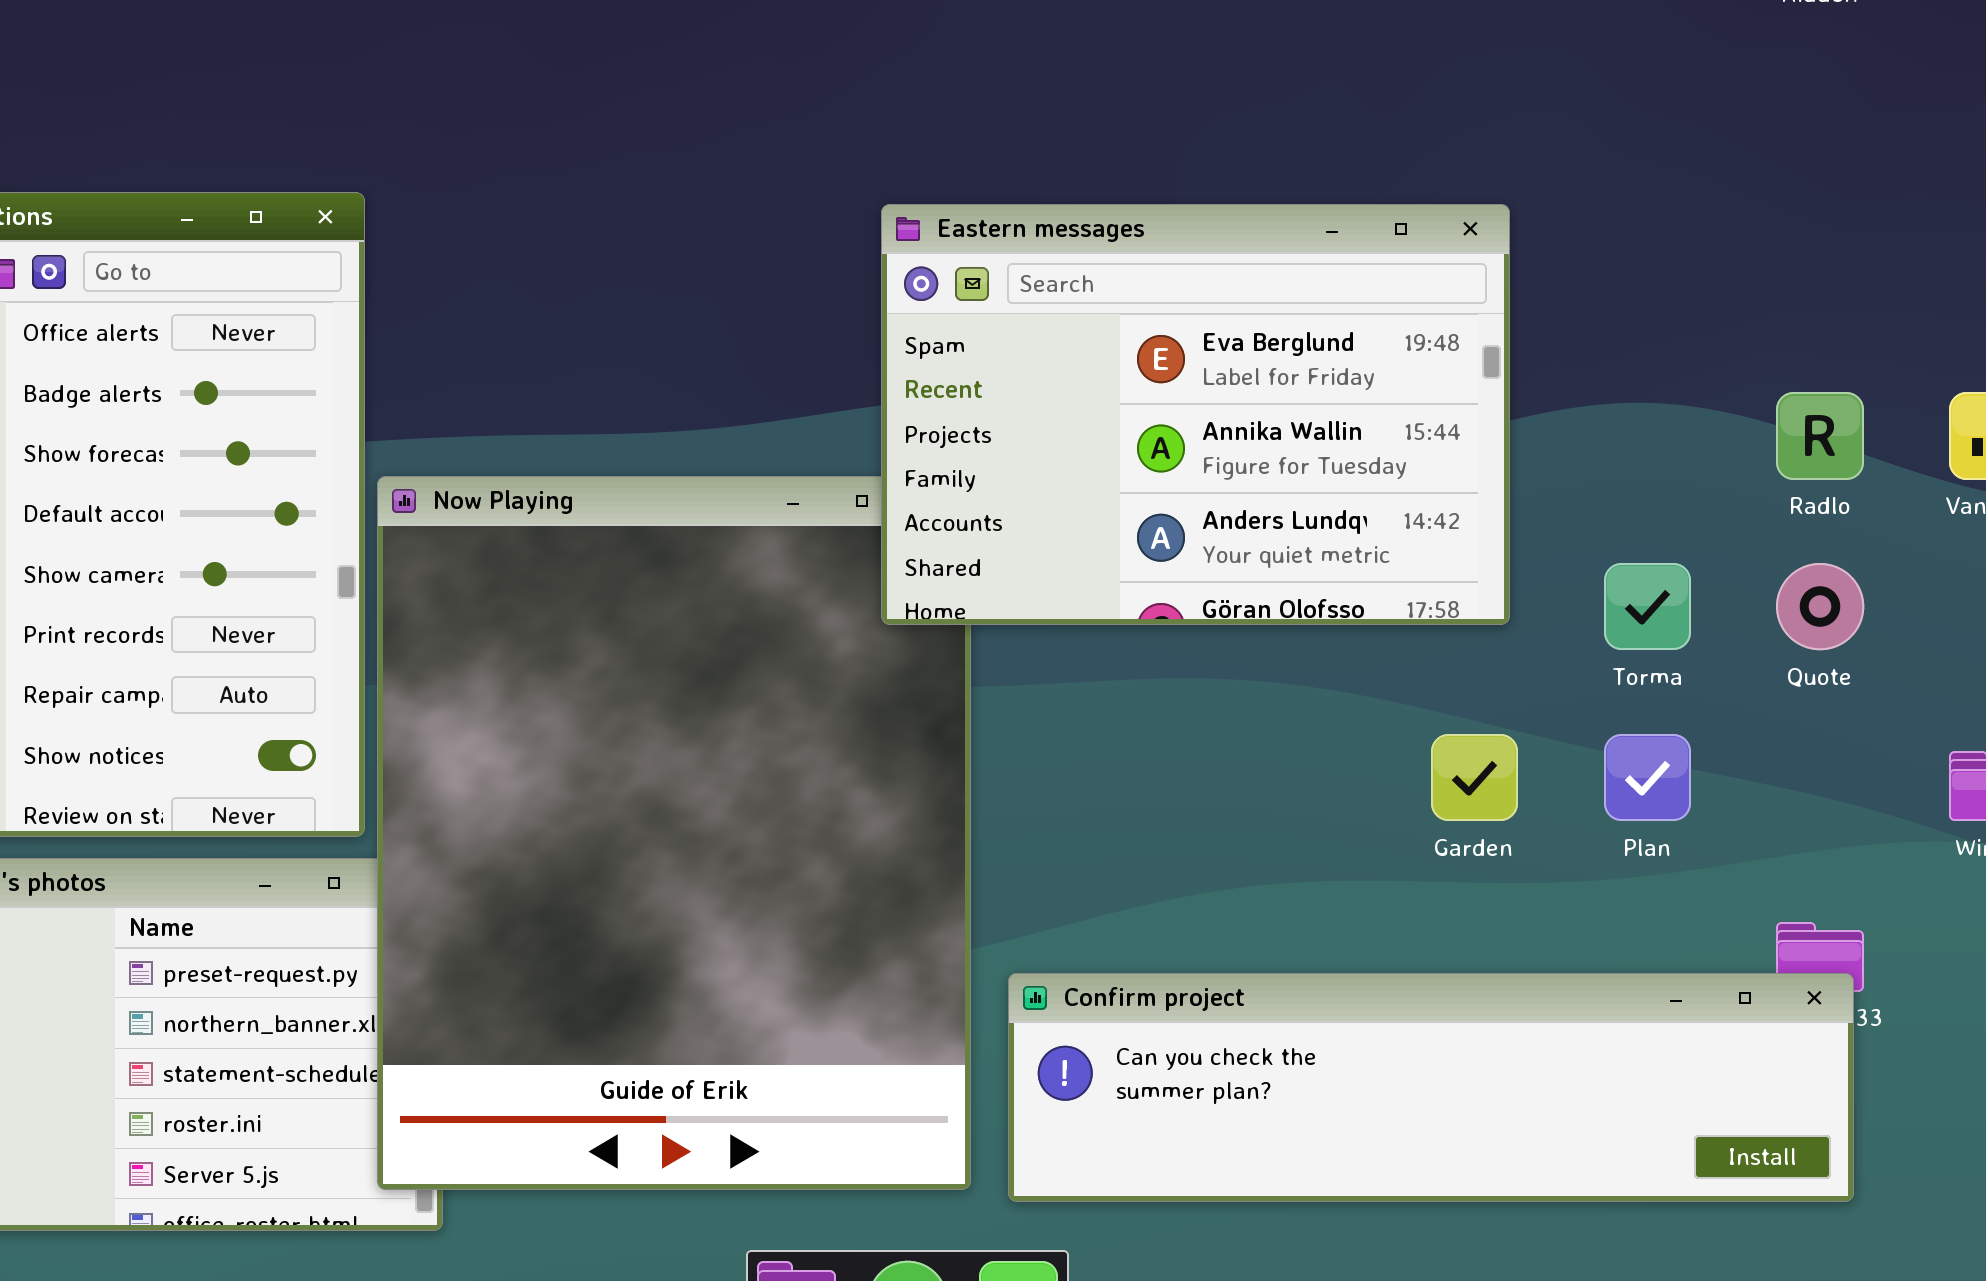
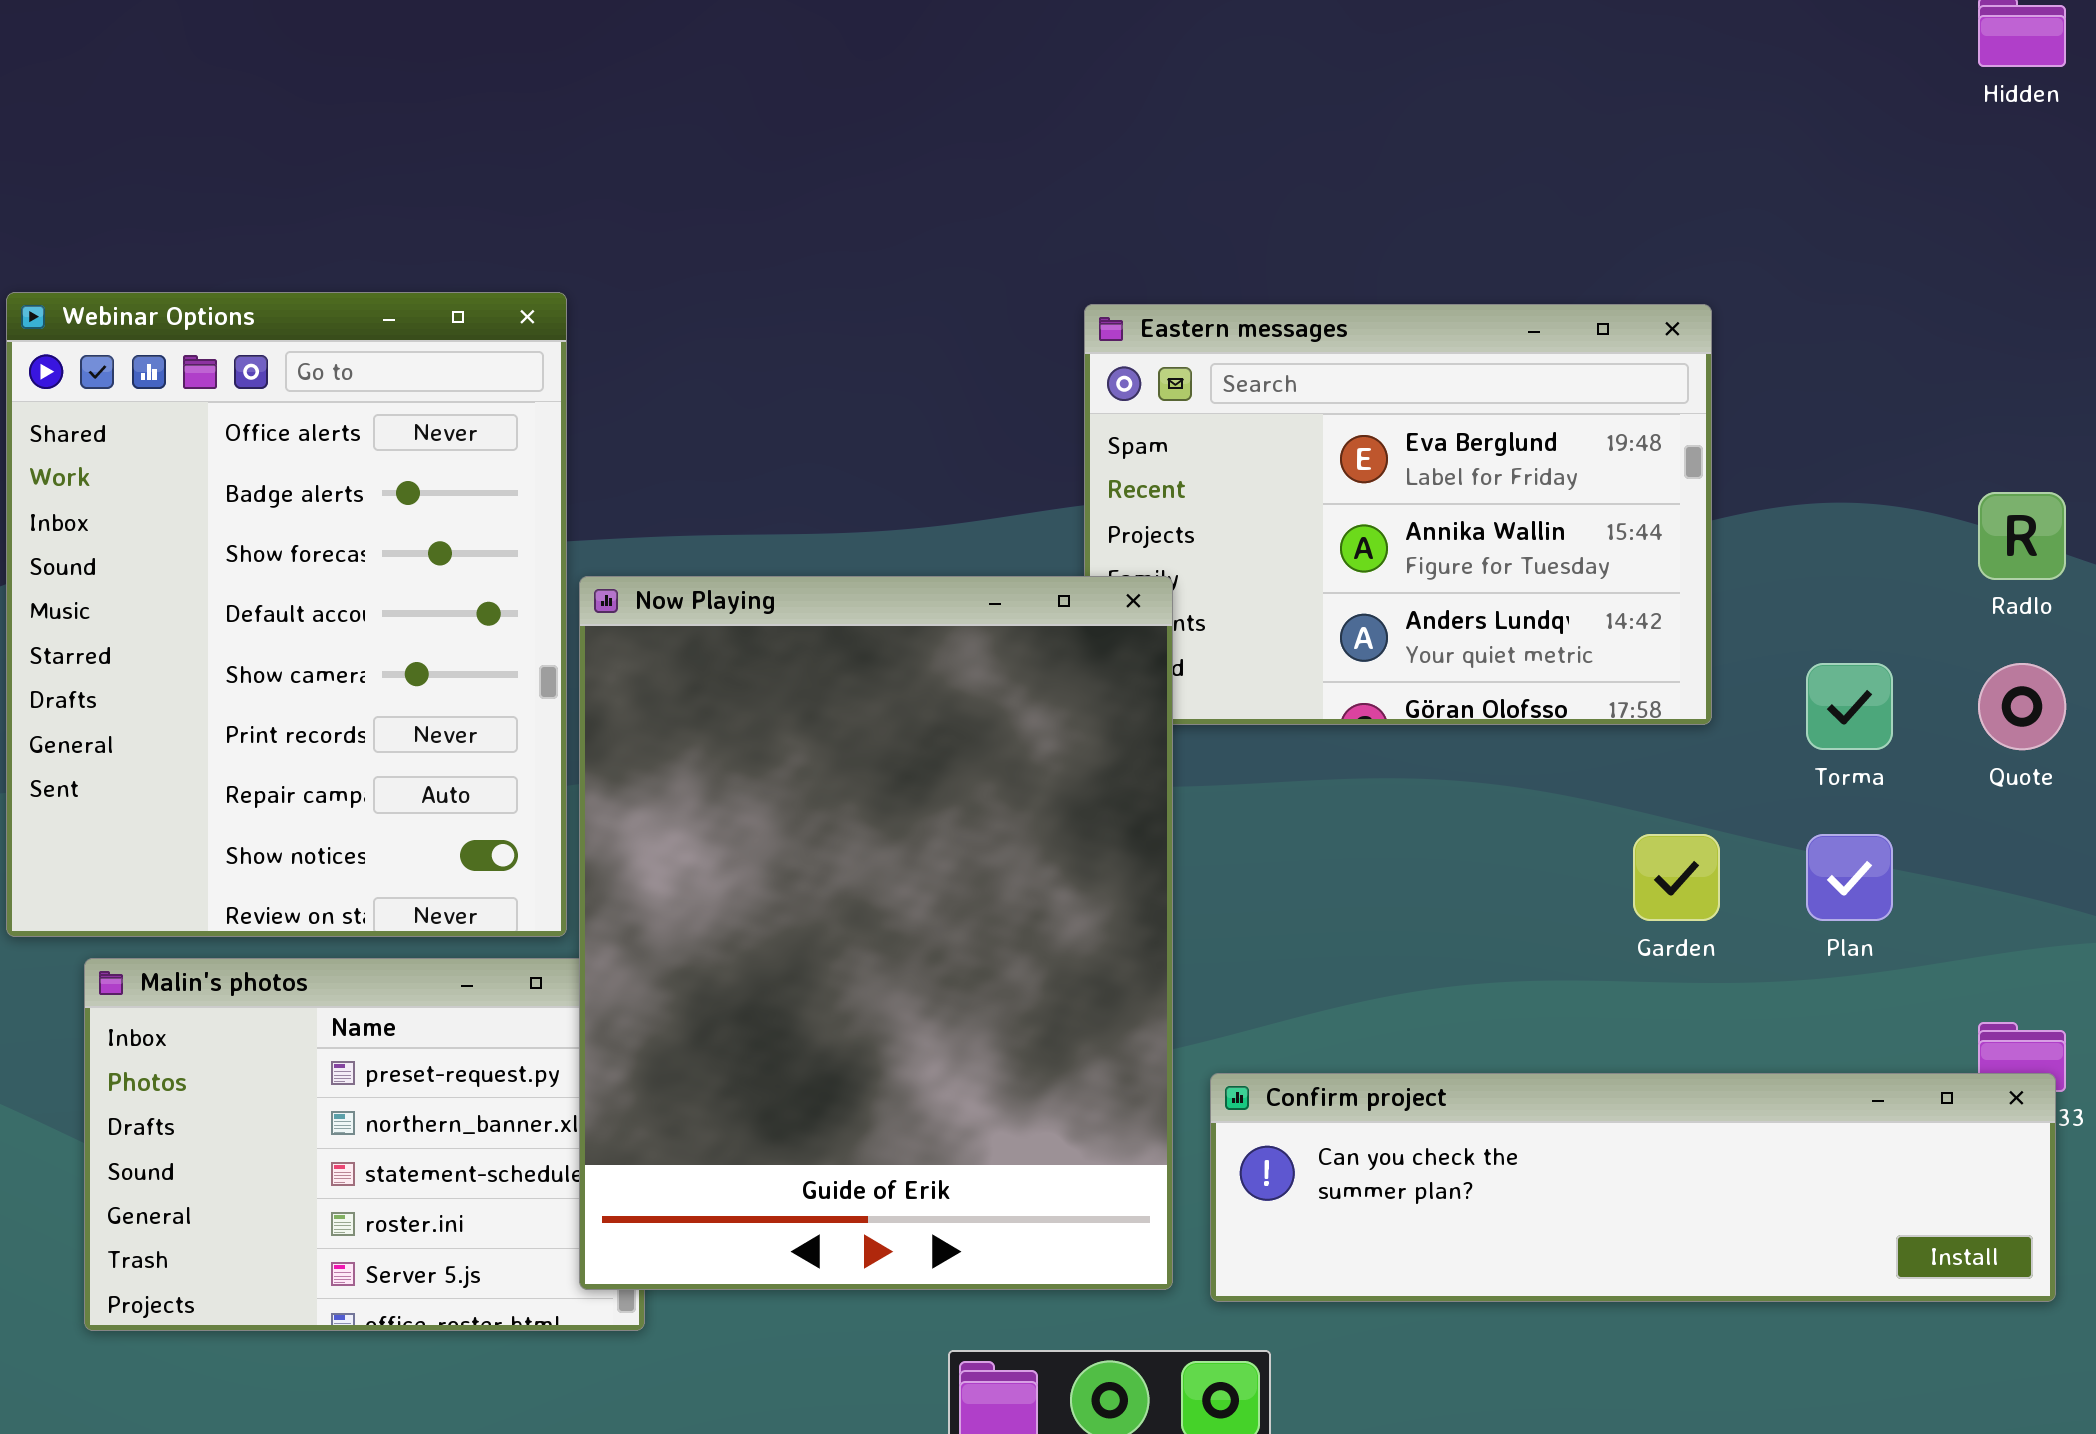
Now Playing: [377,476,971,1190] -> [579,576,1173,1290], raised

